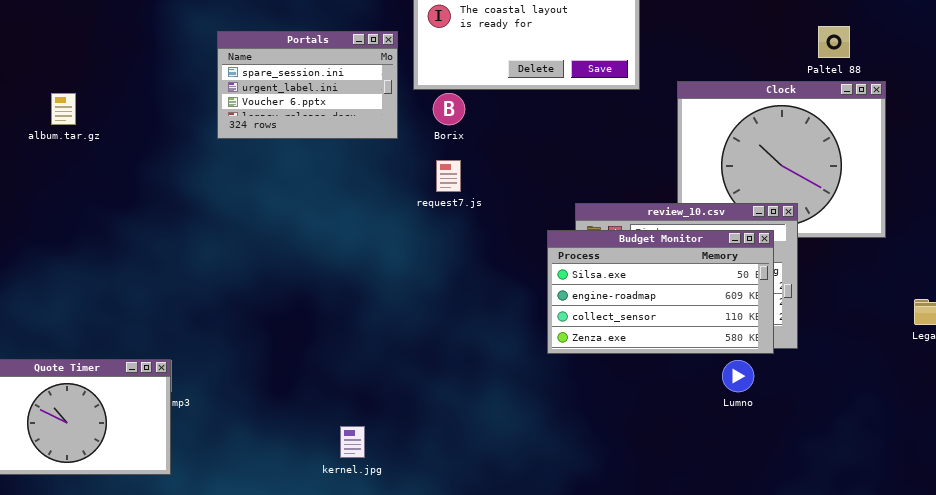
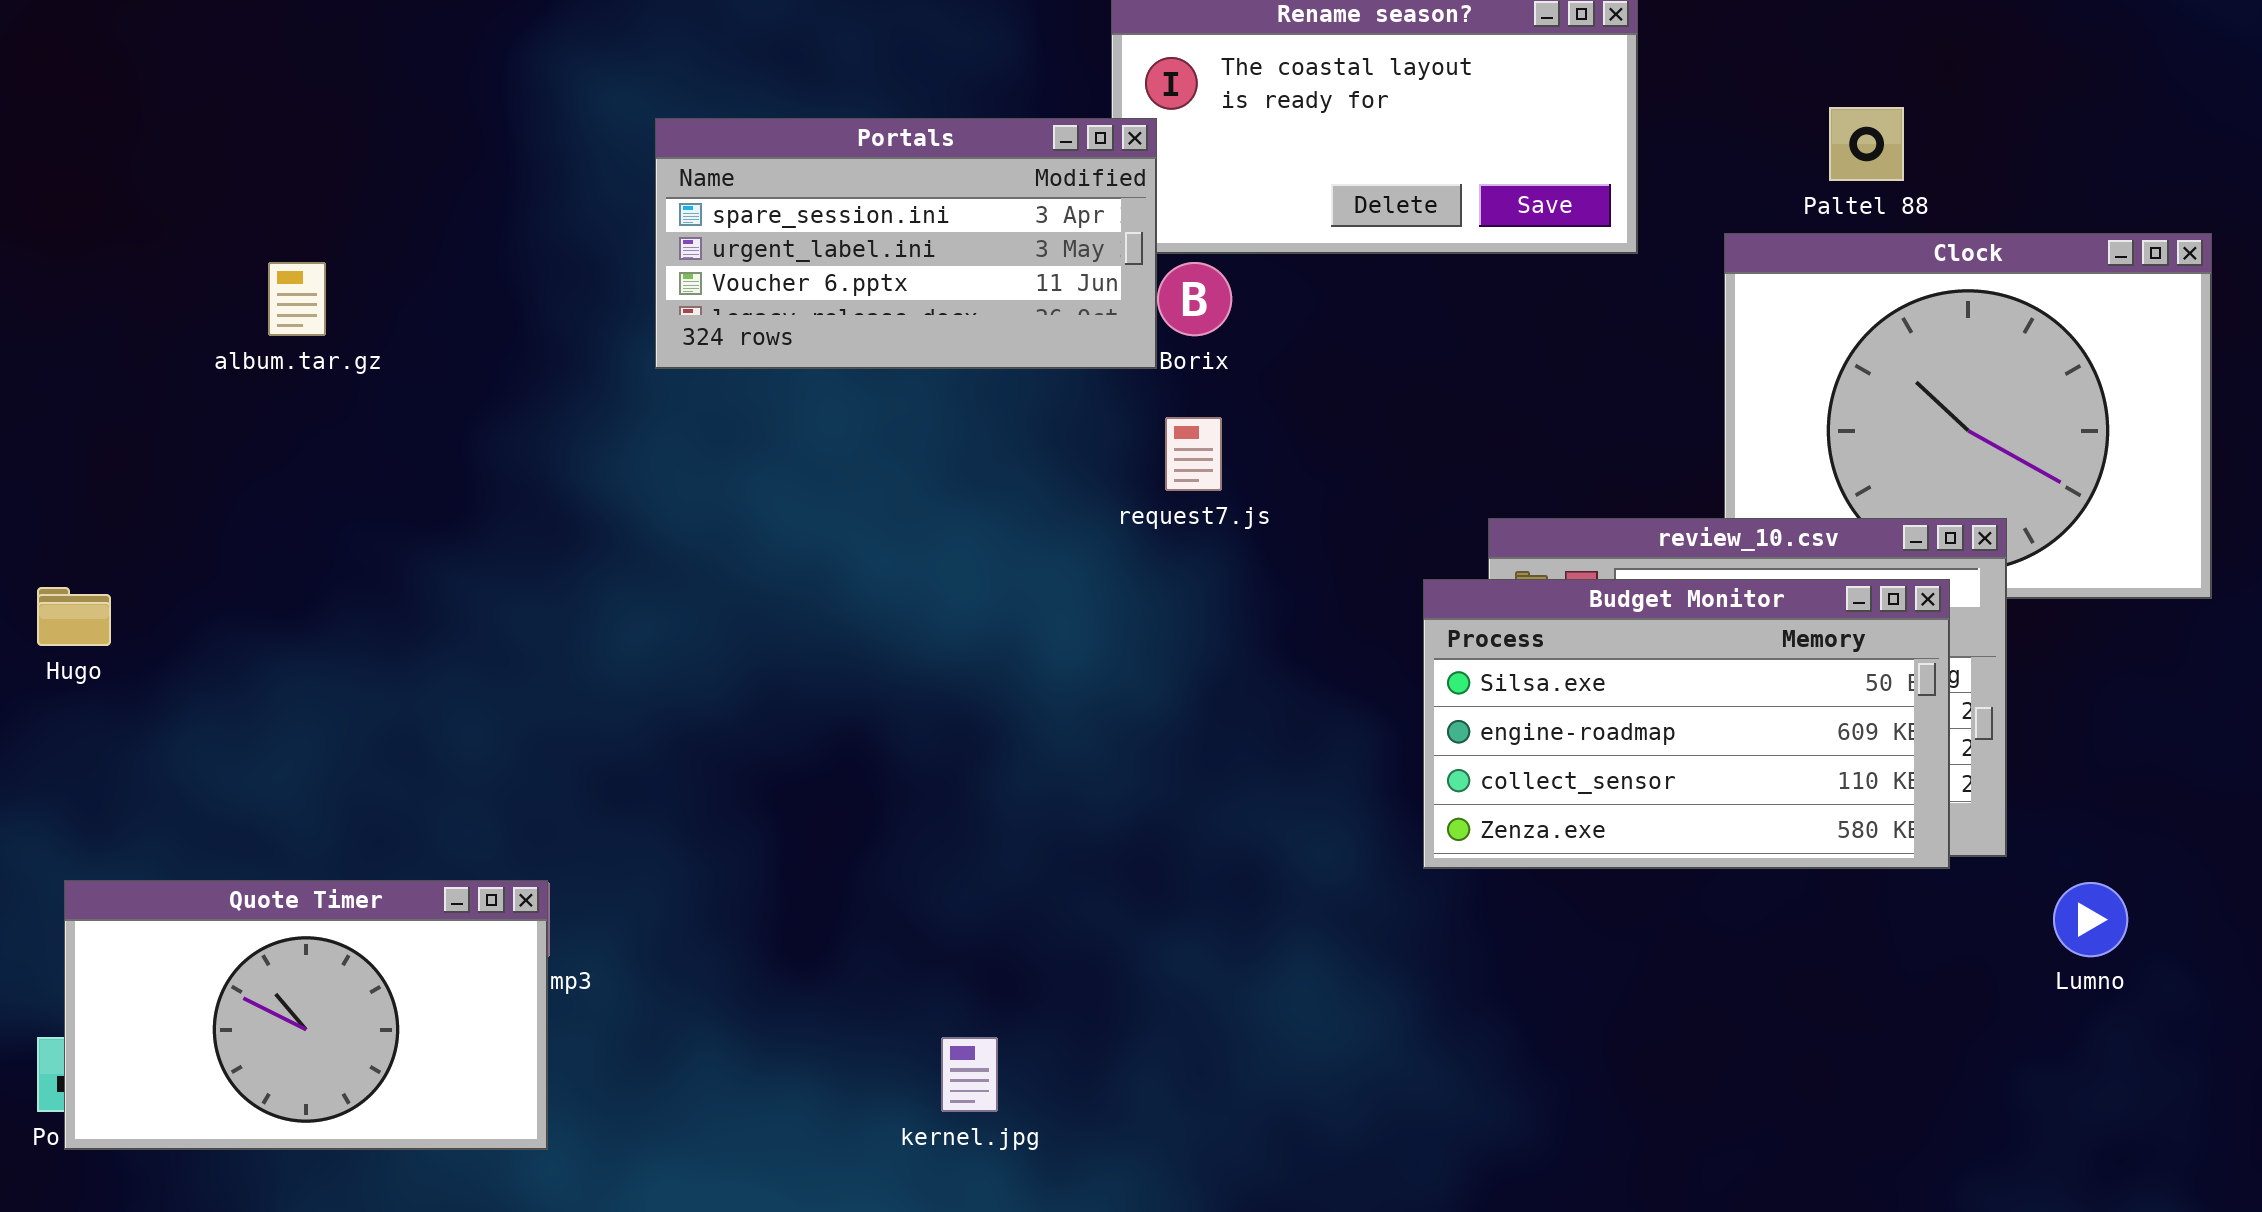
Paltel 88: [818,26,850,58] -> [1829,107,1904,181], moved
Portals: [217,31,398,139] -> [655,118,1157,369], resized
Lumno: [722,360,754,392] -> [2053,882,2128,957], moved

